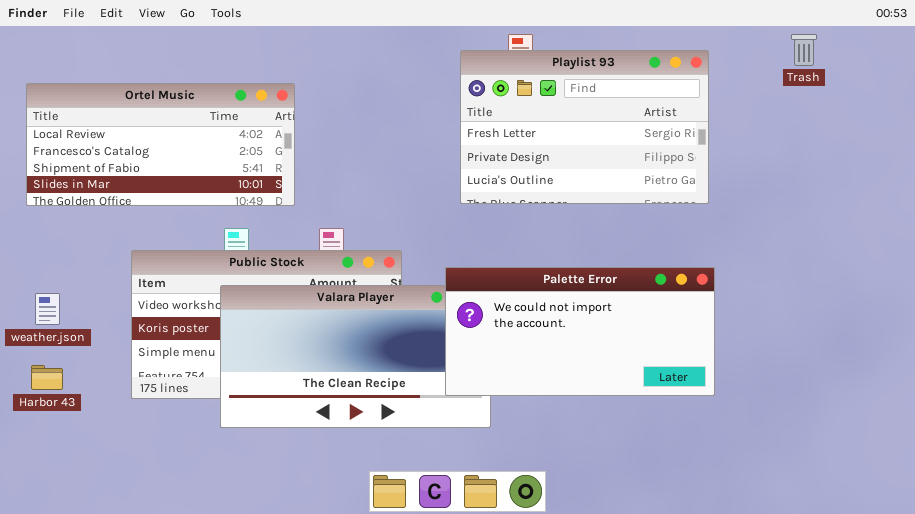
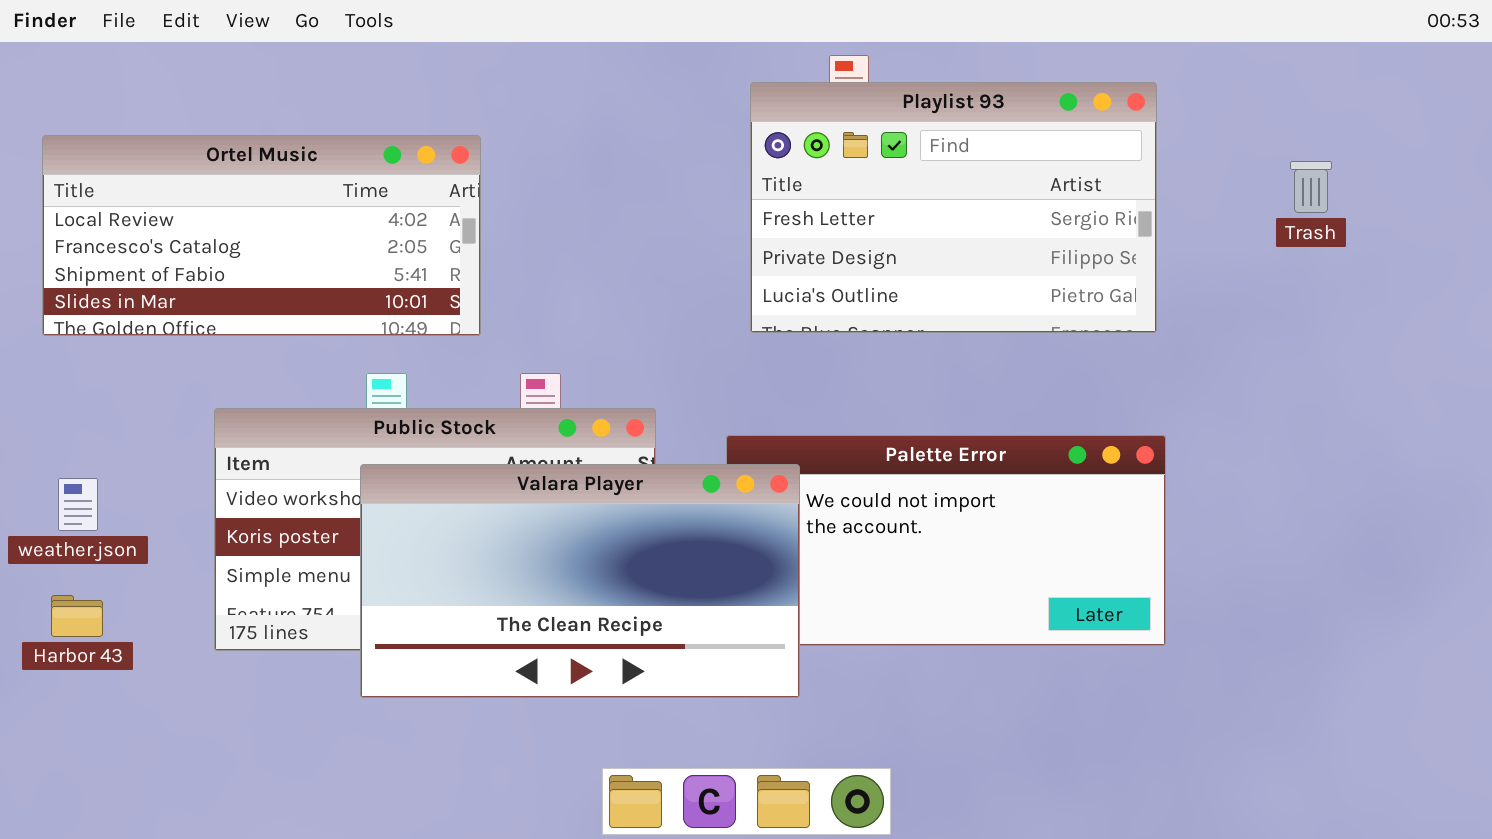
Trash: [791,34,817,66] -> [1290,161,1332,213], moved
Valara Player: [220,285,491,428] -> [360,464,800,698], raised

